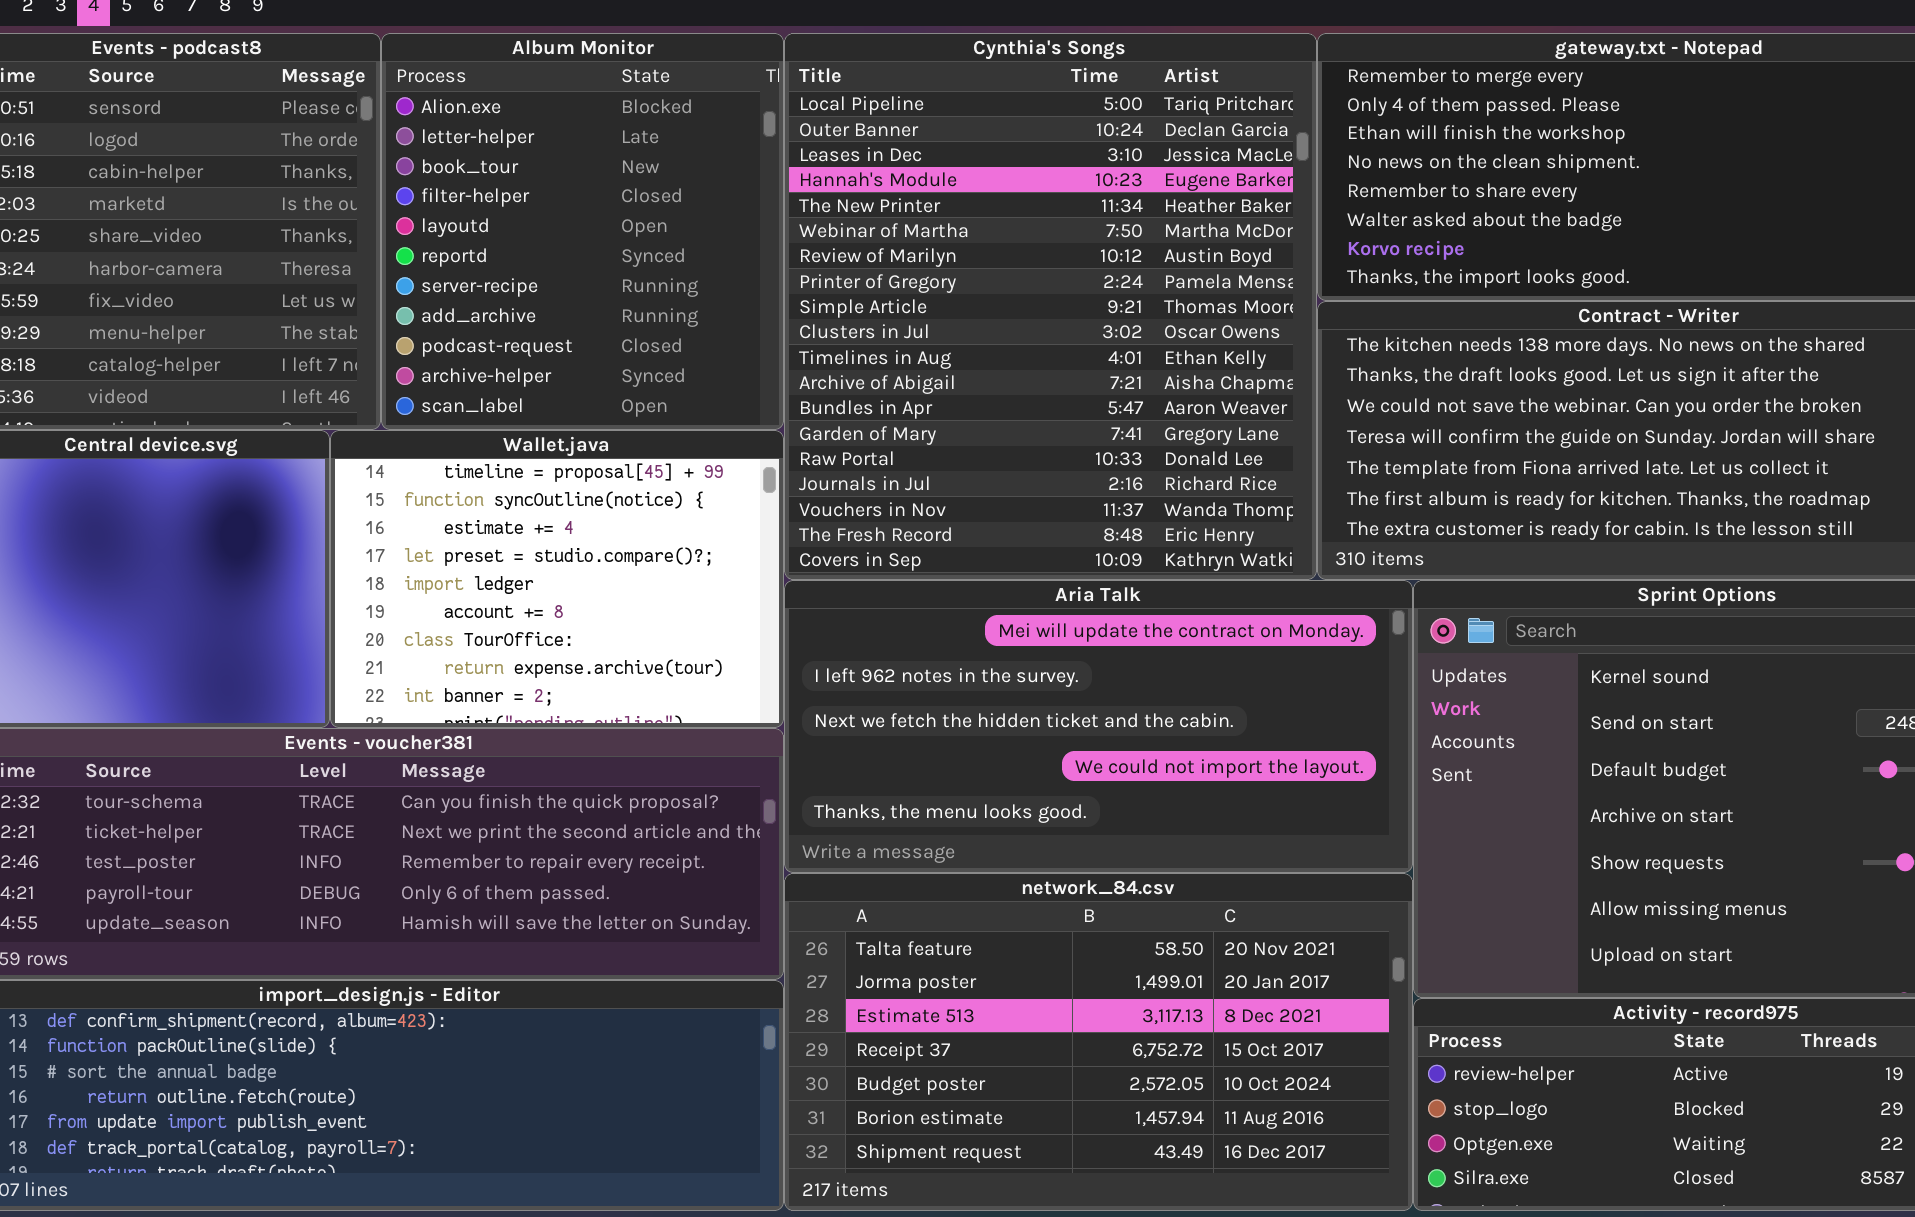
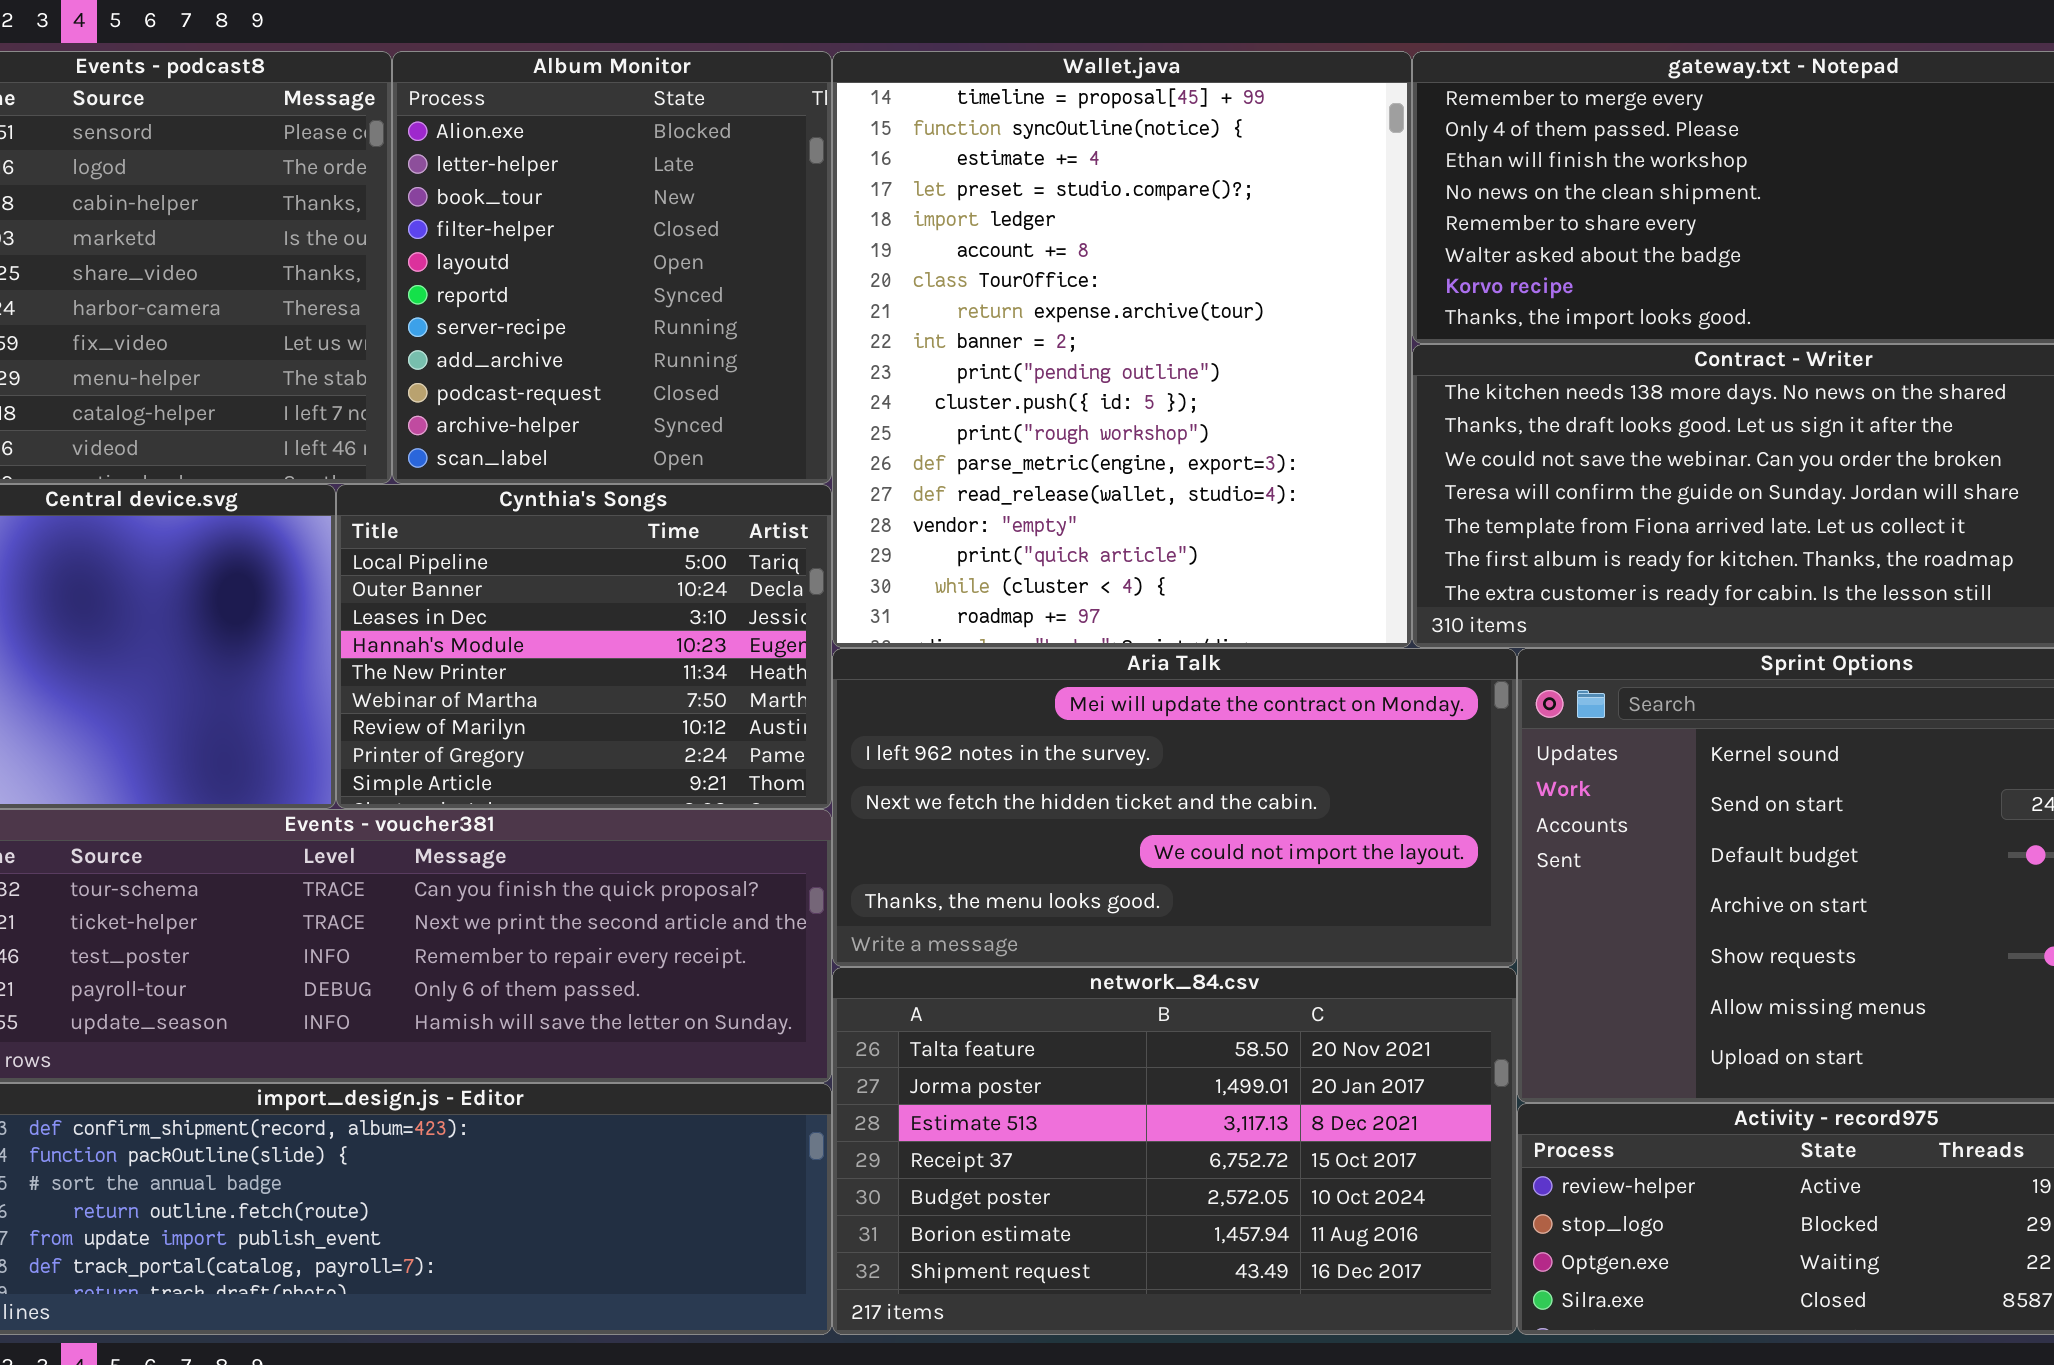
Cynthia's Songs: [784,33,1317,580] -> [336,484,832,809], moved, resized
Wallet.java: [330,430,784,728] -> [832,51,1412,648], moved, resized

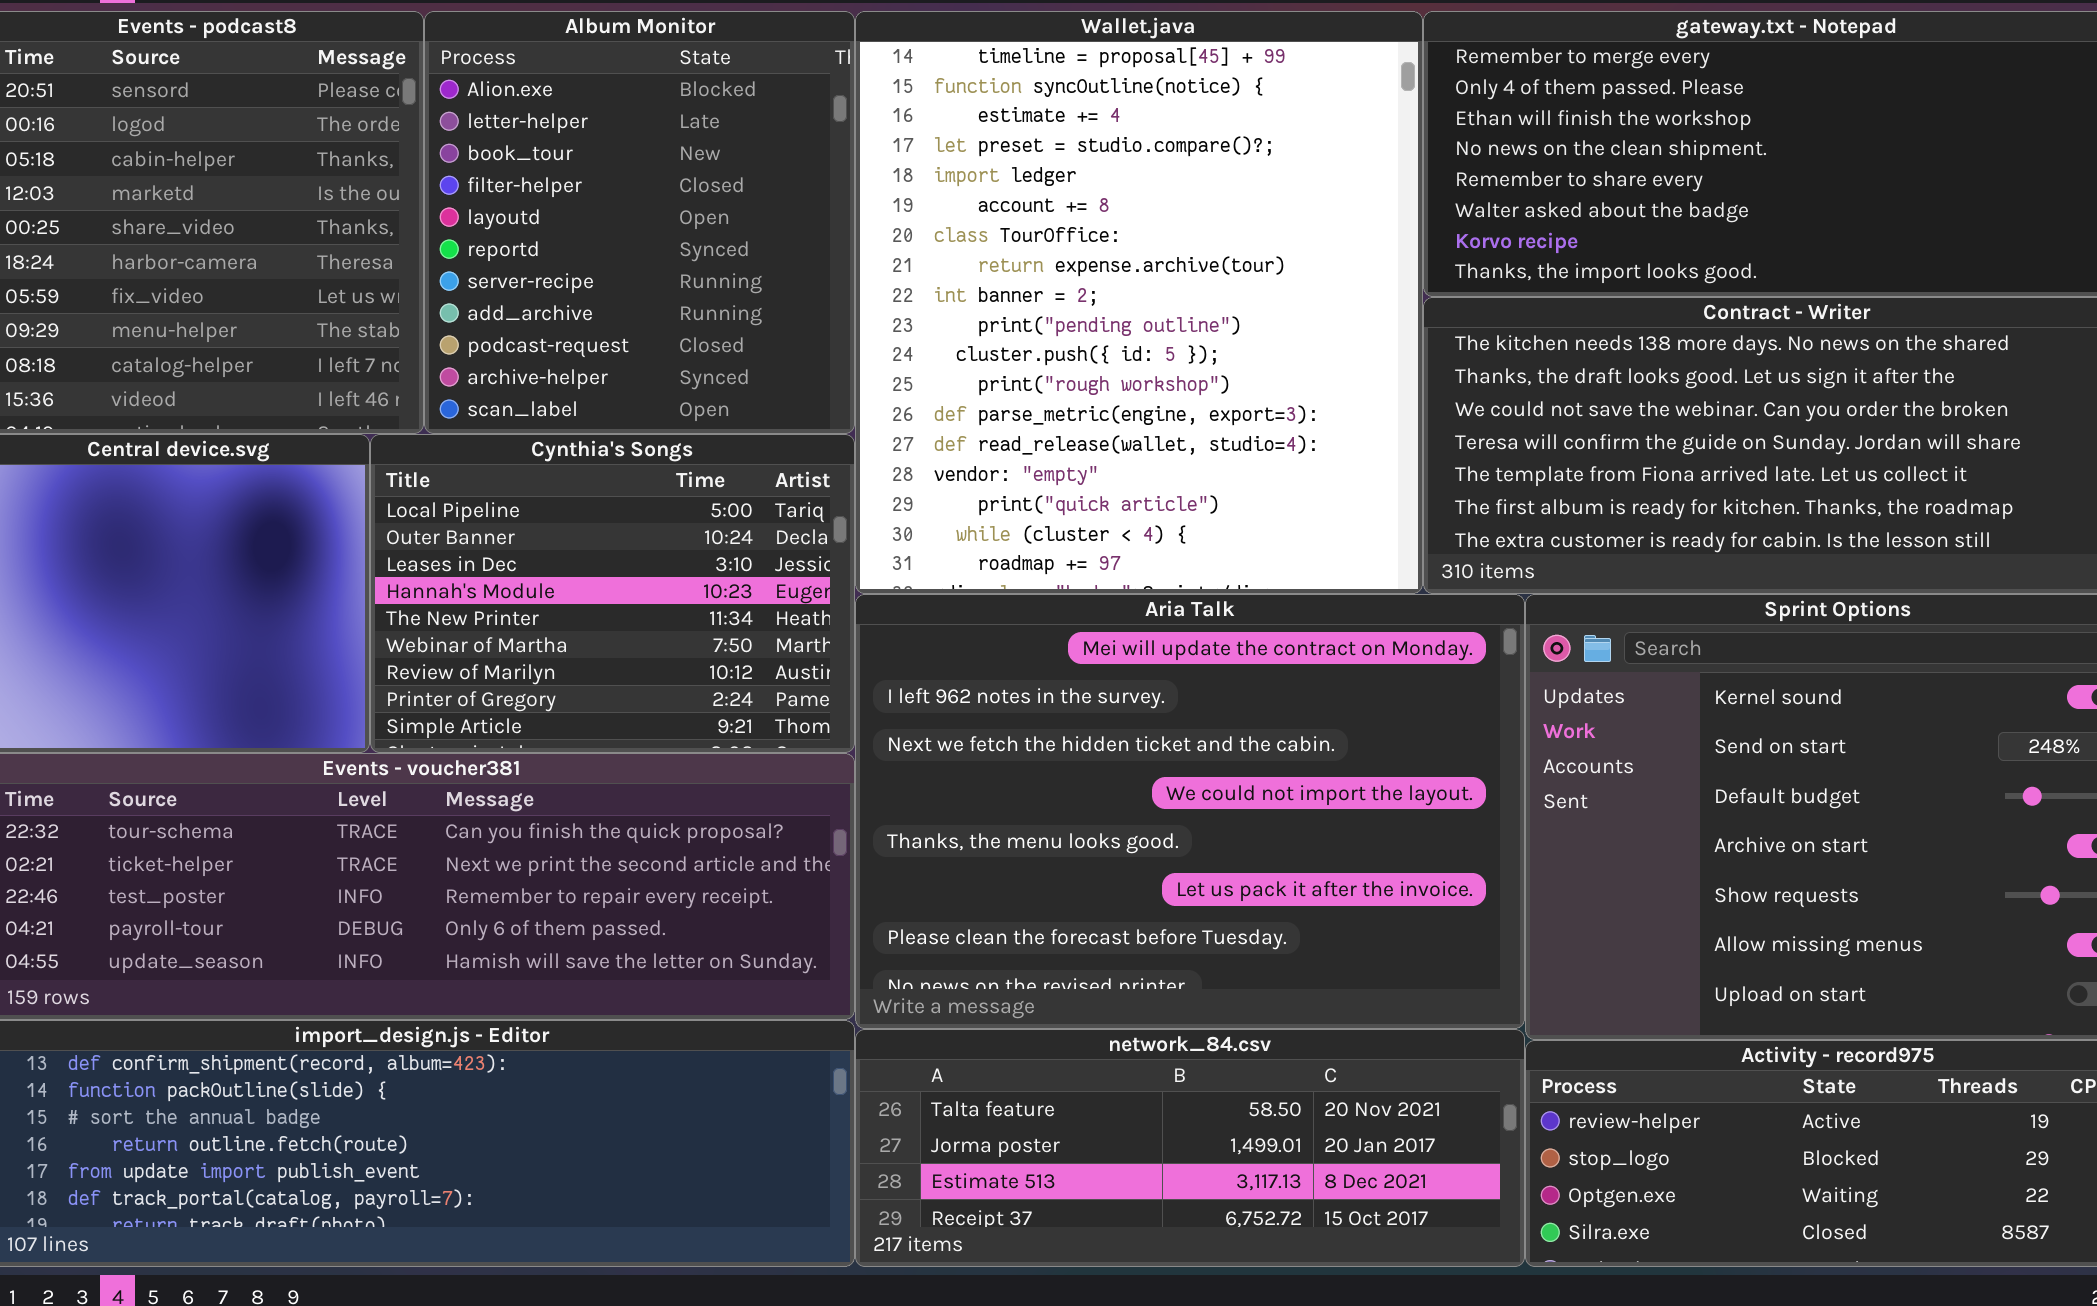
Aria Talk: [832,648,1517,967] -> [855,594,1525,1029], resized
network_84.csv: [832,967,1517,1335] -> [855,1029,1525,1267], resized

